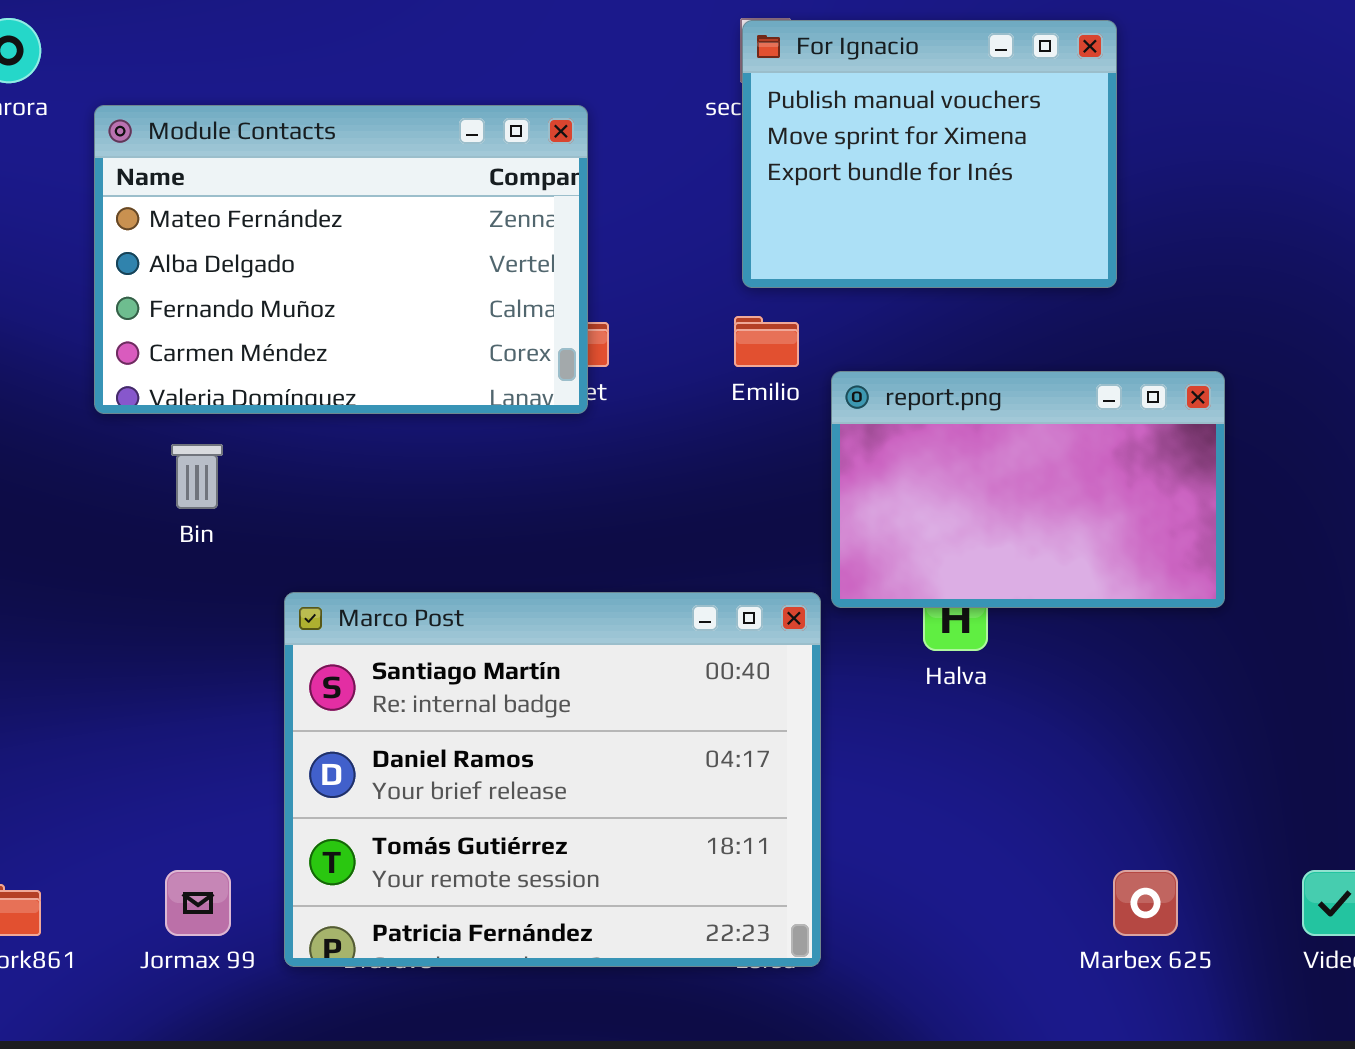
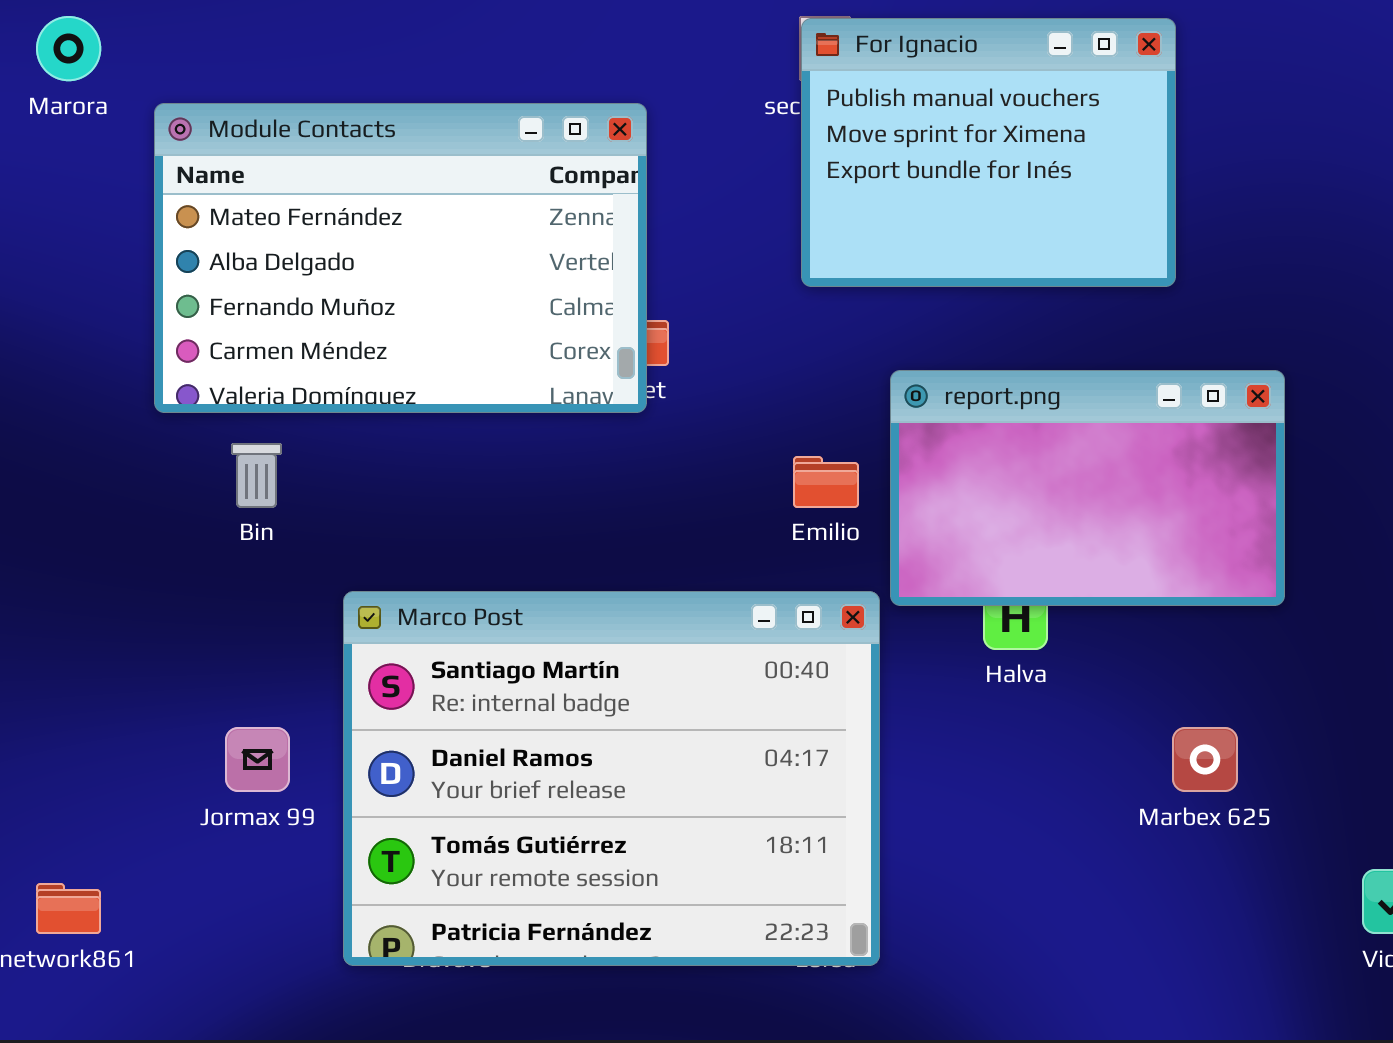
Emilio: [734,316,799,367] -> [793,456,859,508], moved
Jormax 99: [165,870,231,936] -> [225,727,290,792], moved
Marbex 625: [1113,870,1178,936] -> [1172,727,1238,792], moved

